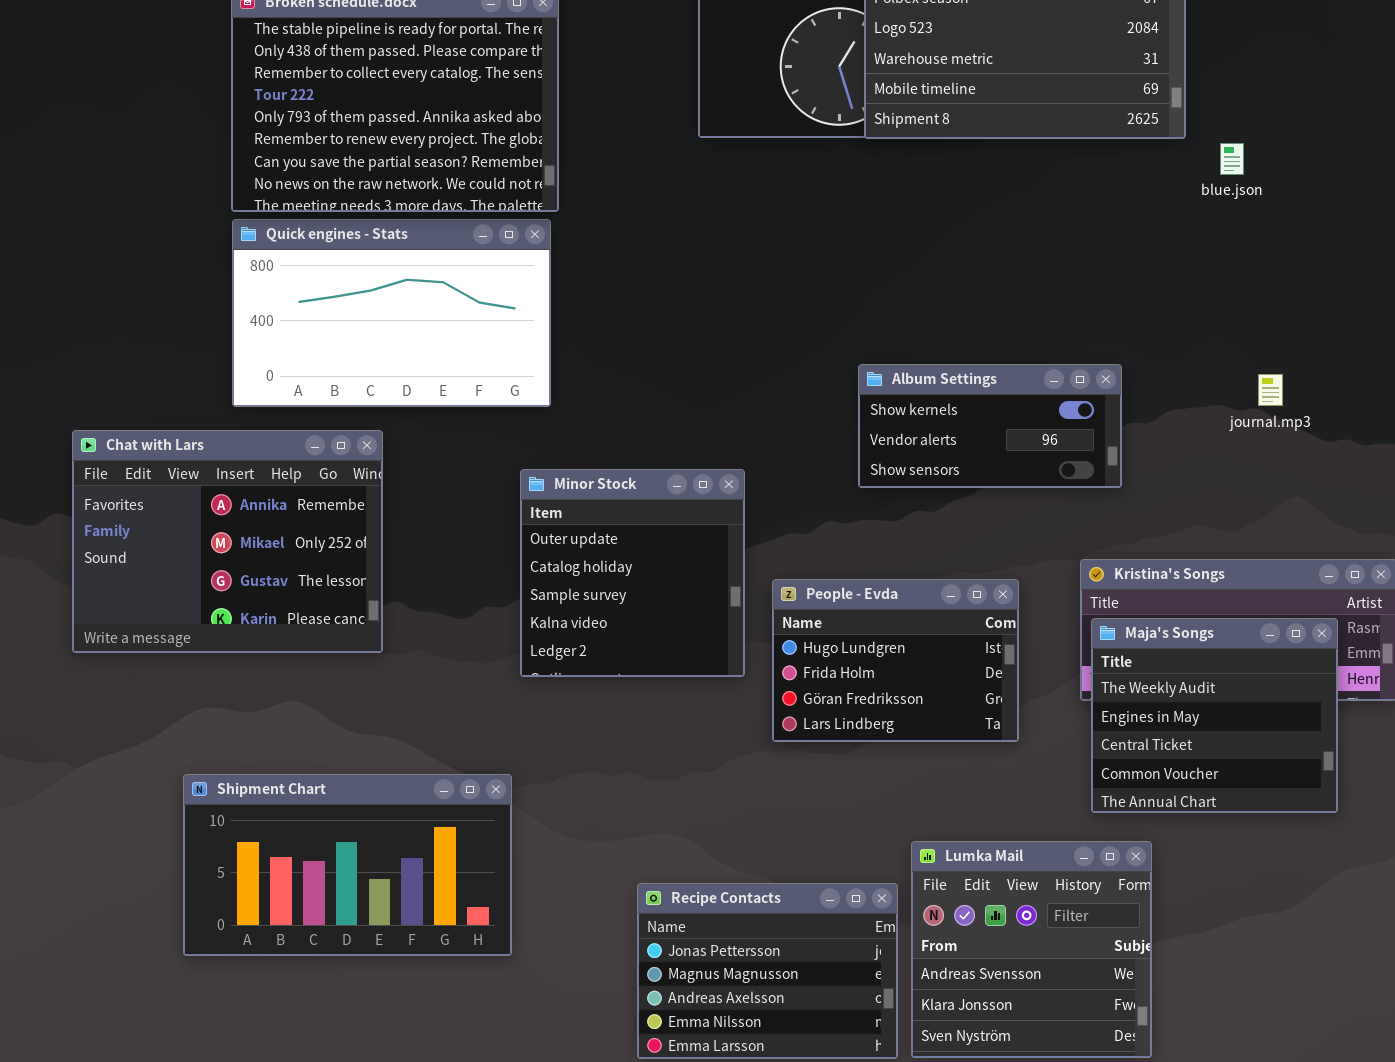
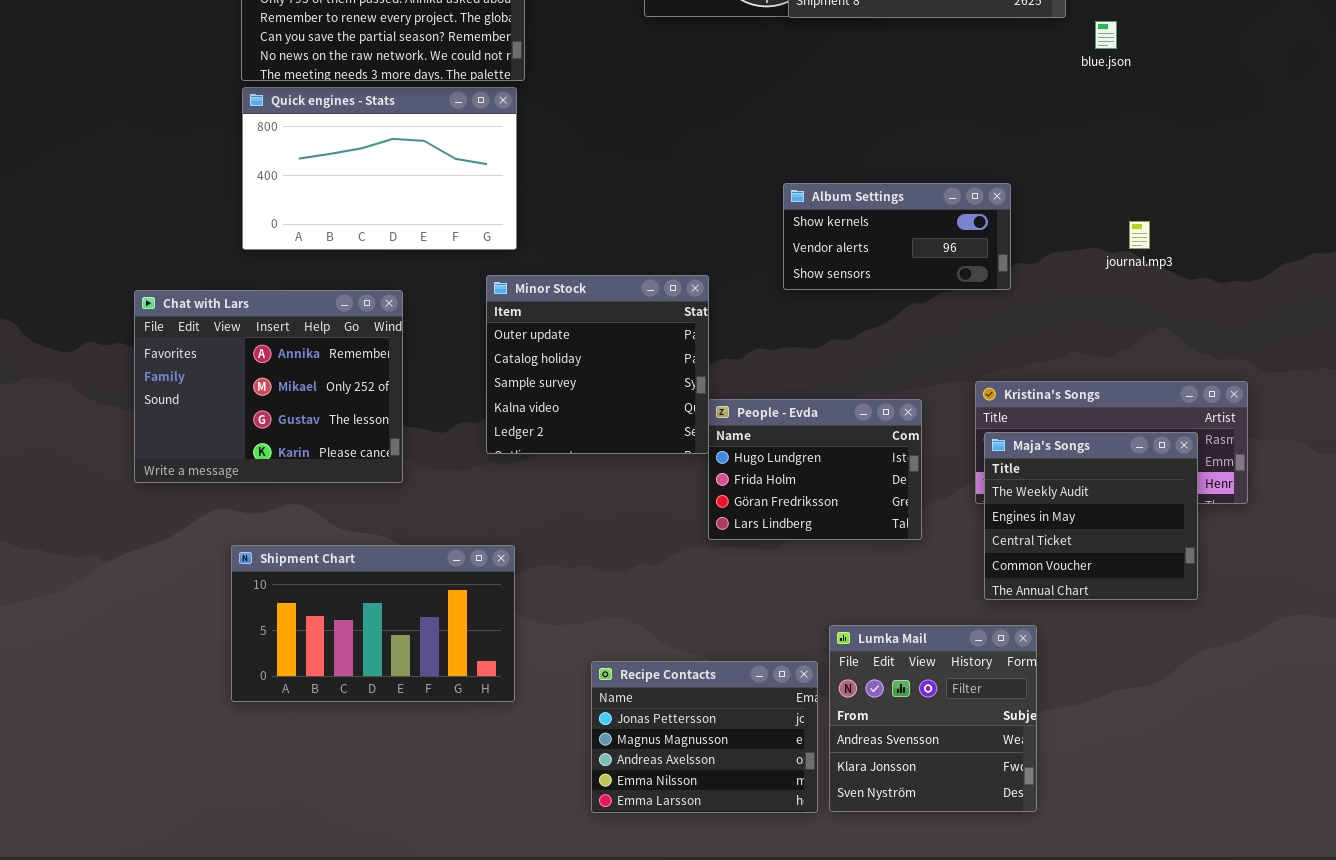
Album Settings: [858,364,1122,488] -> [783,183,1011,290], moved
Chat with Lars: [72,430,383,653] -> [134,290,403,483], moved
Minor Stock: [520,469,745,677] -> [486,275,709,454], moved, resized
Shipment Chart: [183,774,512,956] -> [231,545,515,702], moved

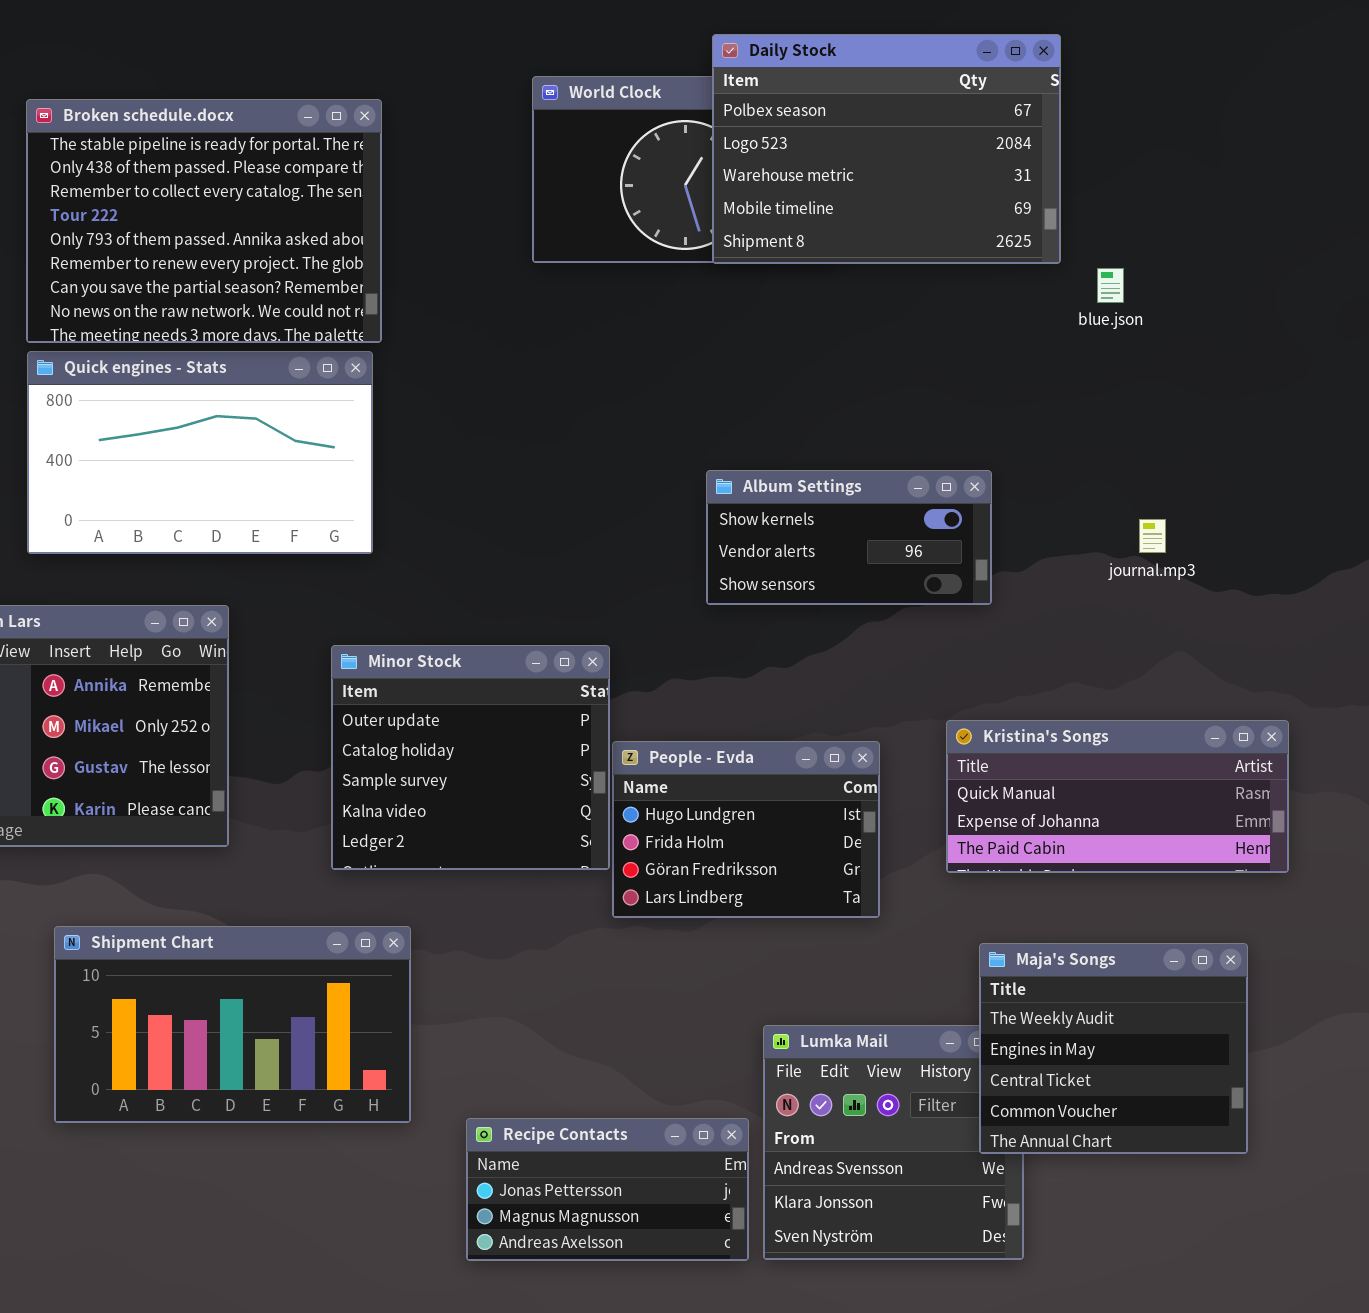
Minor Stock: [486,275,709,454] -> [331,645,610,870], moved
Maja's Songs: [984,432,1198,600] -> [979,943,1248,1154], moved
Shipment Chart: [231,545,515,702] -> [54,926,411,1123], moved
Recipe Contacts: [591,661,818,813] -> [466,1118,749,1261], resized

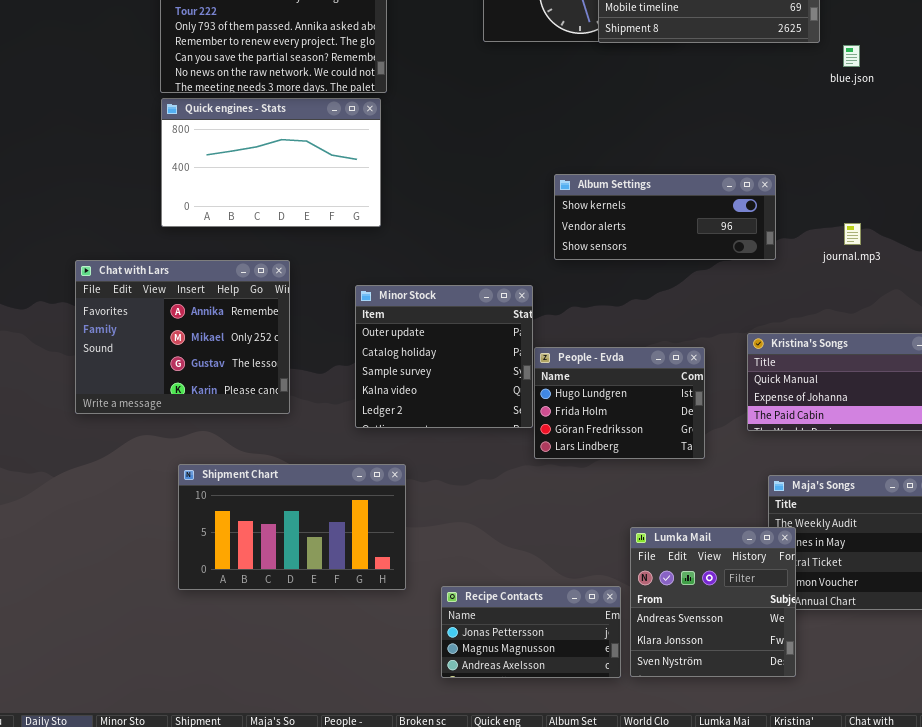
Album Settings: [706,470,992,605] -> [554,174,776,260], resized
journal.mp3: [1139,519,1166,553] -> [844,223,861,245], moved
Lumka Mail: [763,1025,1024,1260] -> [630,527,796,677], raised

